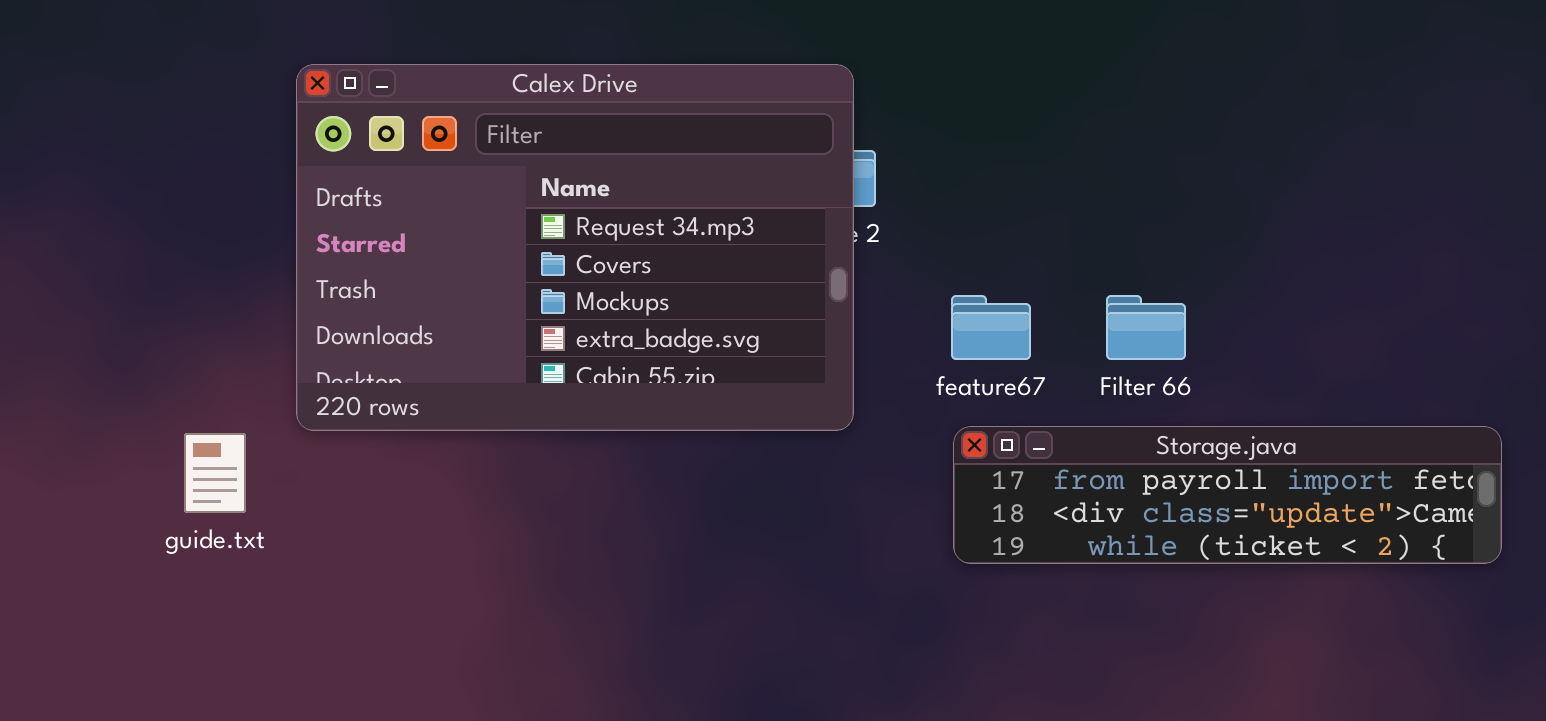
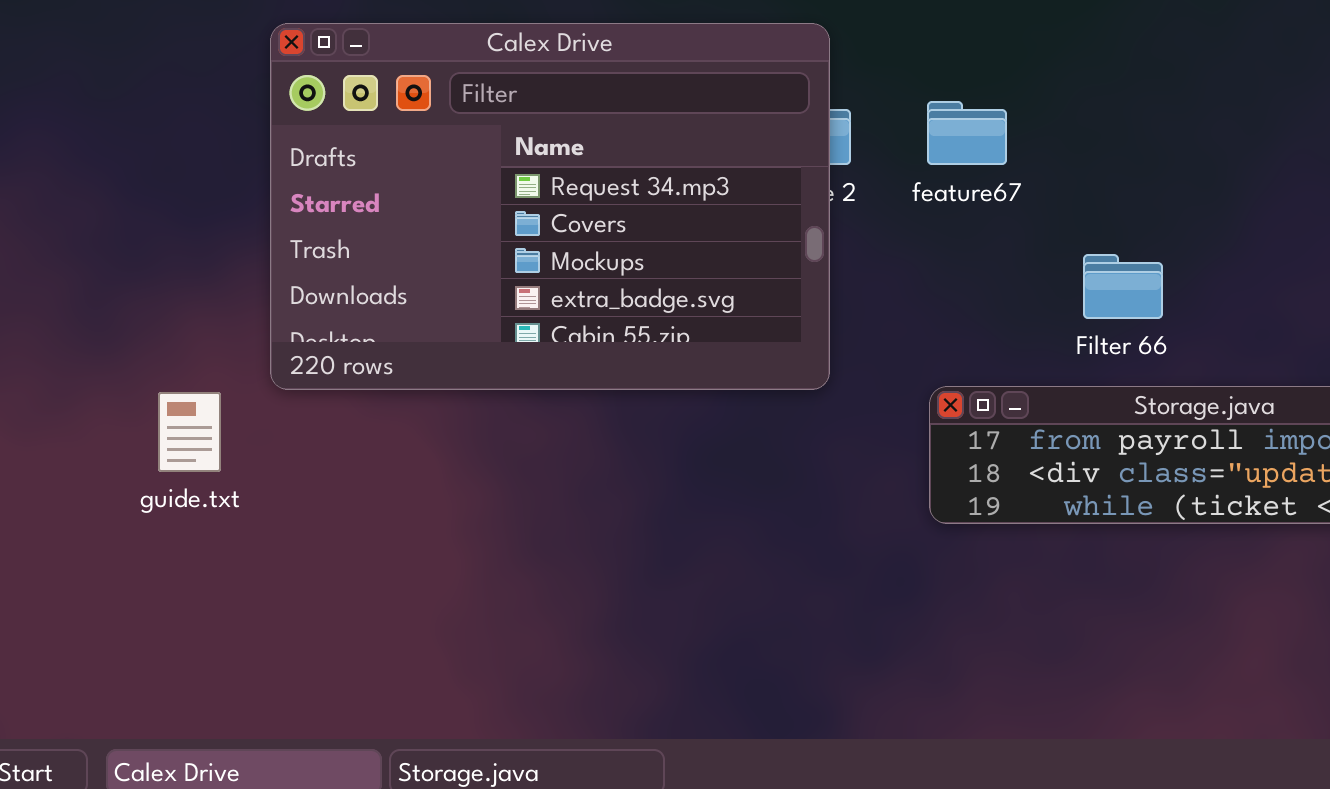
feature67: [951,295,1031,360] -> [927,101,1007,165], moved

